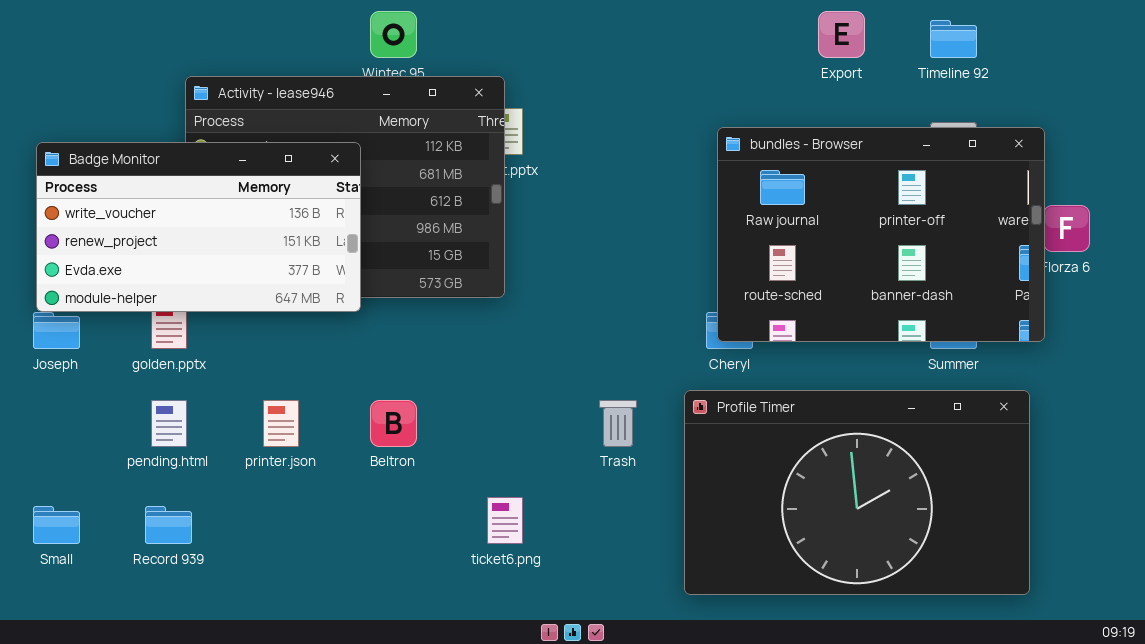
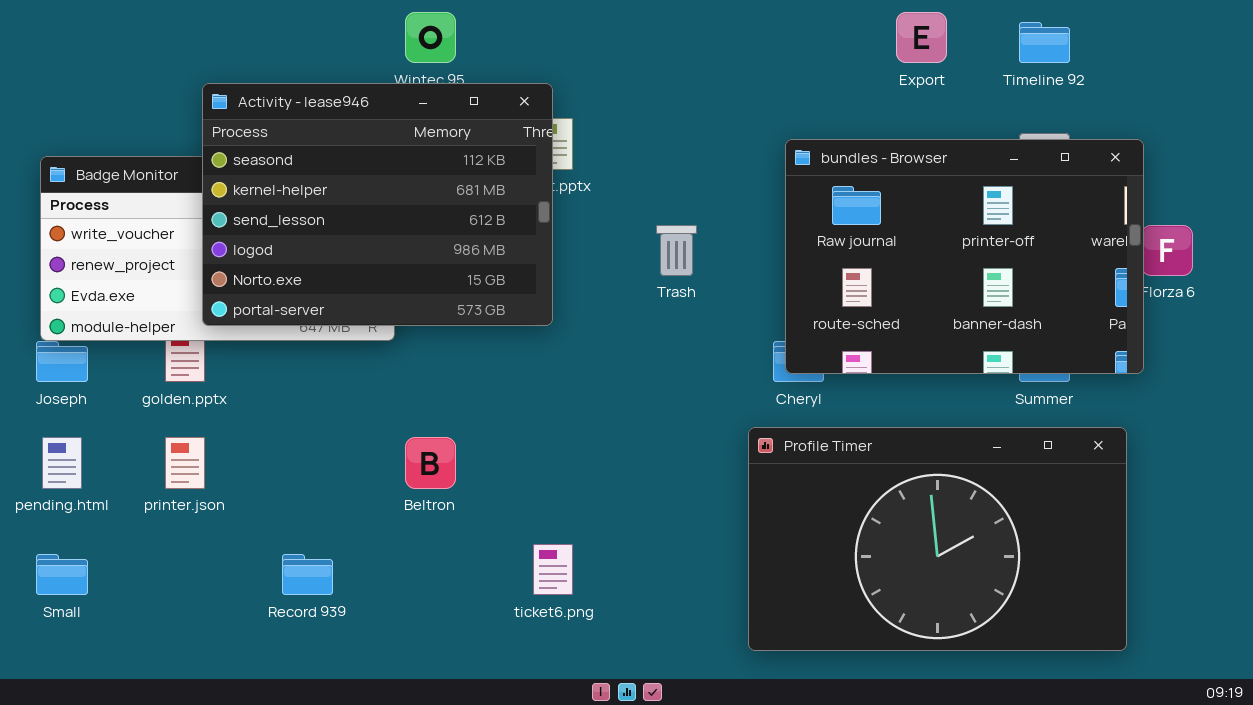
Activity - lease946: [185,76,505,298] -> [202,83,553,326], raised
pending.html: [151,400,187,447] -> [42,437,82,489], moved
printer.json: [263,400,299,447] -> [165,437,205,489], moved
Trash: [599,400,637,447] -> [656,225,697,276], moved
Record 939: [145,506,192,544] -> [282,554,333,595], moved

